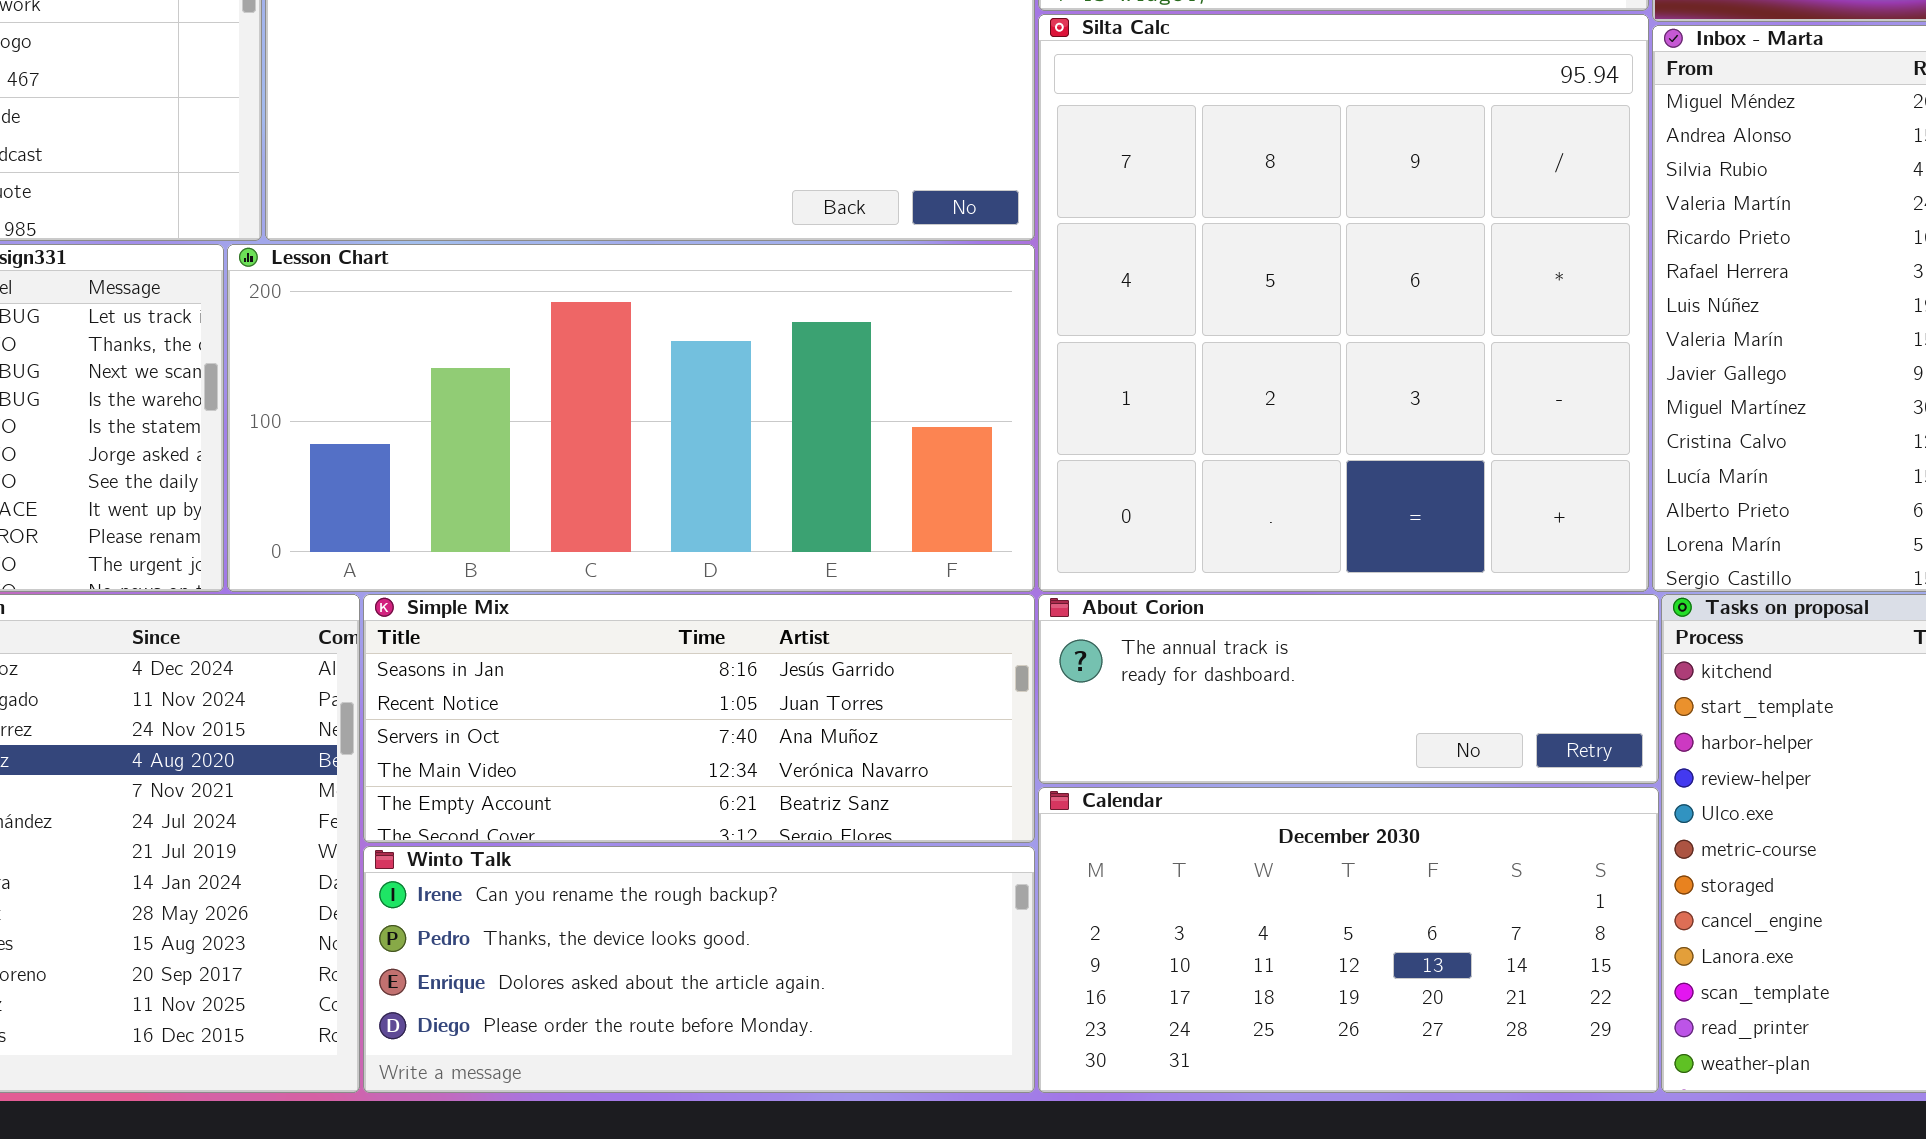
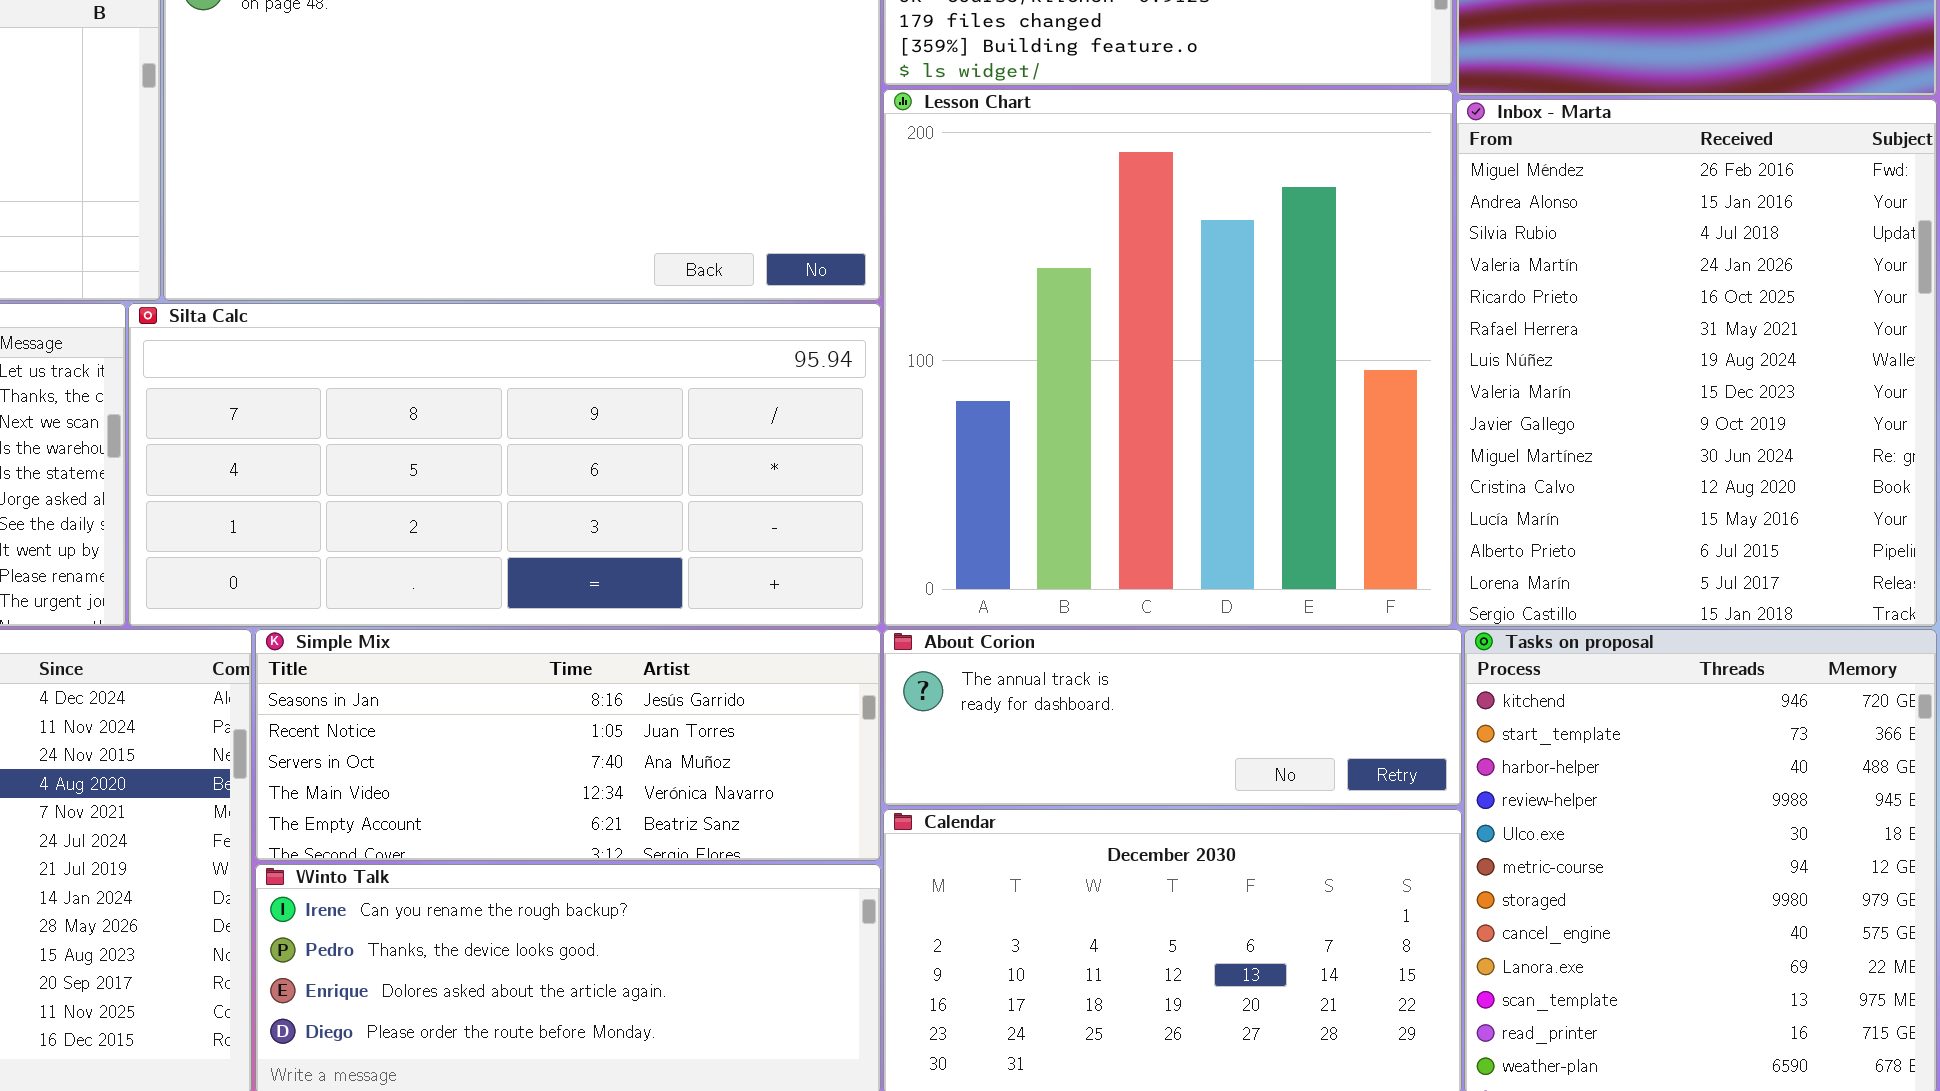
Silta Calc: [1038,14,1649,592] -> [128,303,881,627], moved, resized
Lesson Chart: [227,244,1035,592] -> [883,89,1453,627], moved, resized

